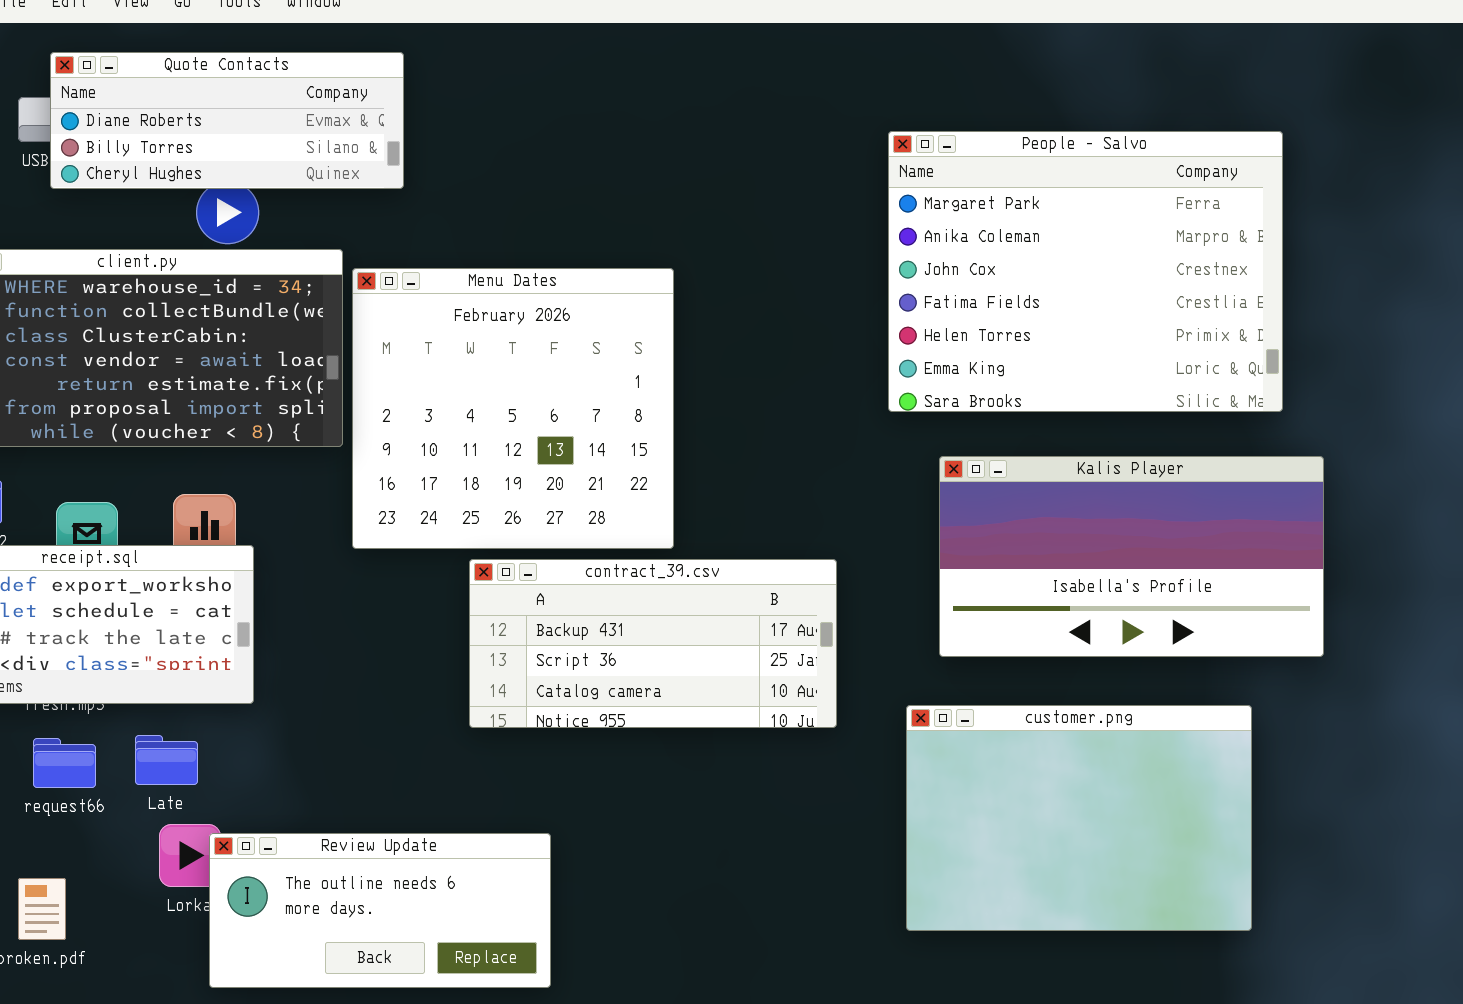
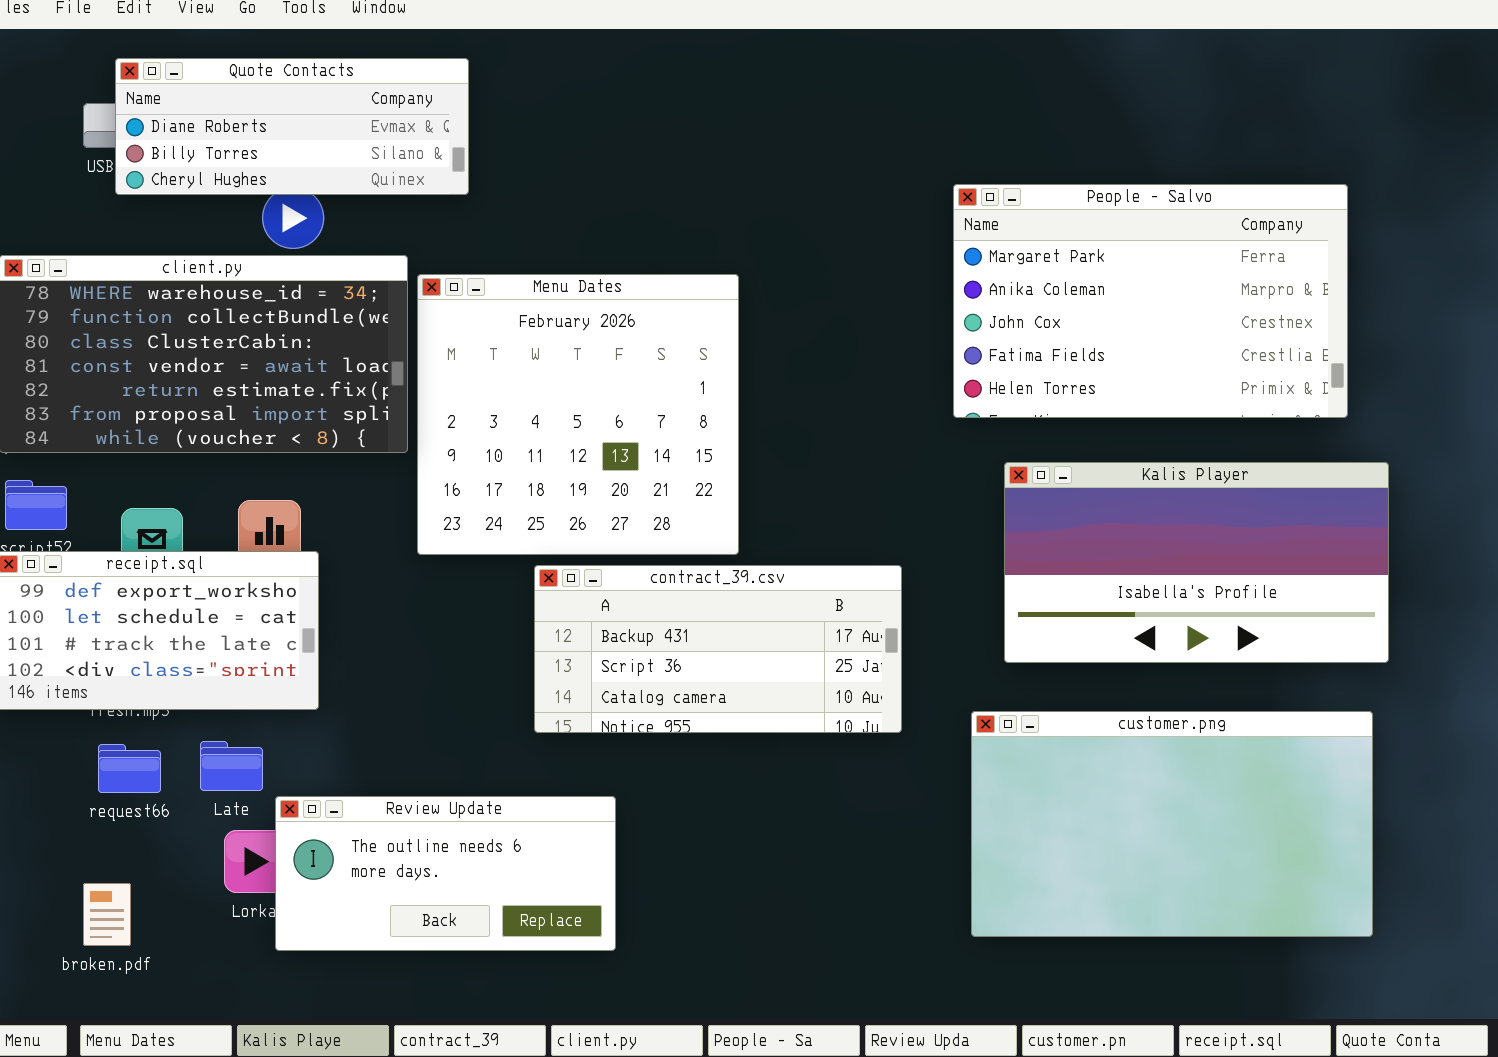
People - Salvo: [888,131,1283,412] -> [953,184,1348,418], resized
customer.png: [906,705,1252,931] -> [971,711,1373,937], resized
Review Update: [209,833,551,988] -> [275,796,616,951], moved

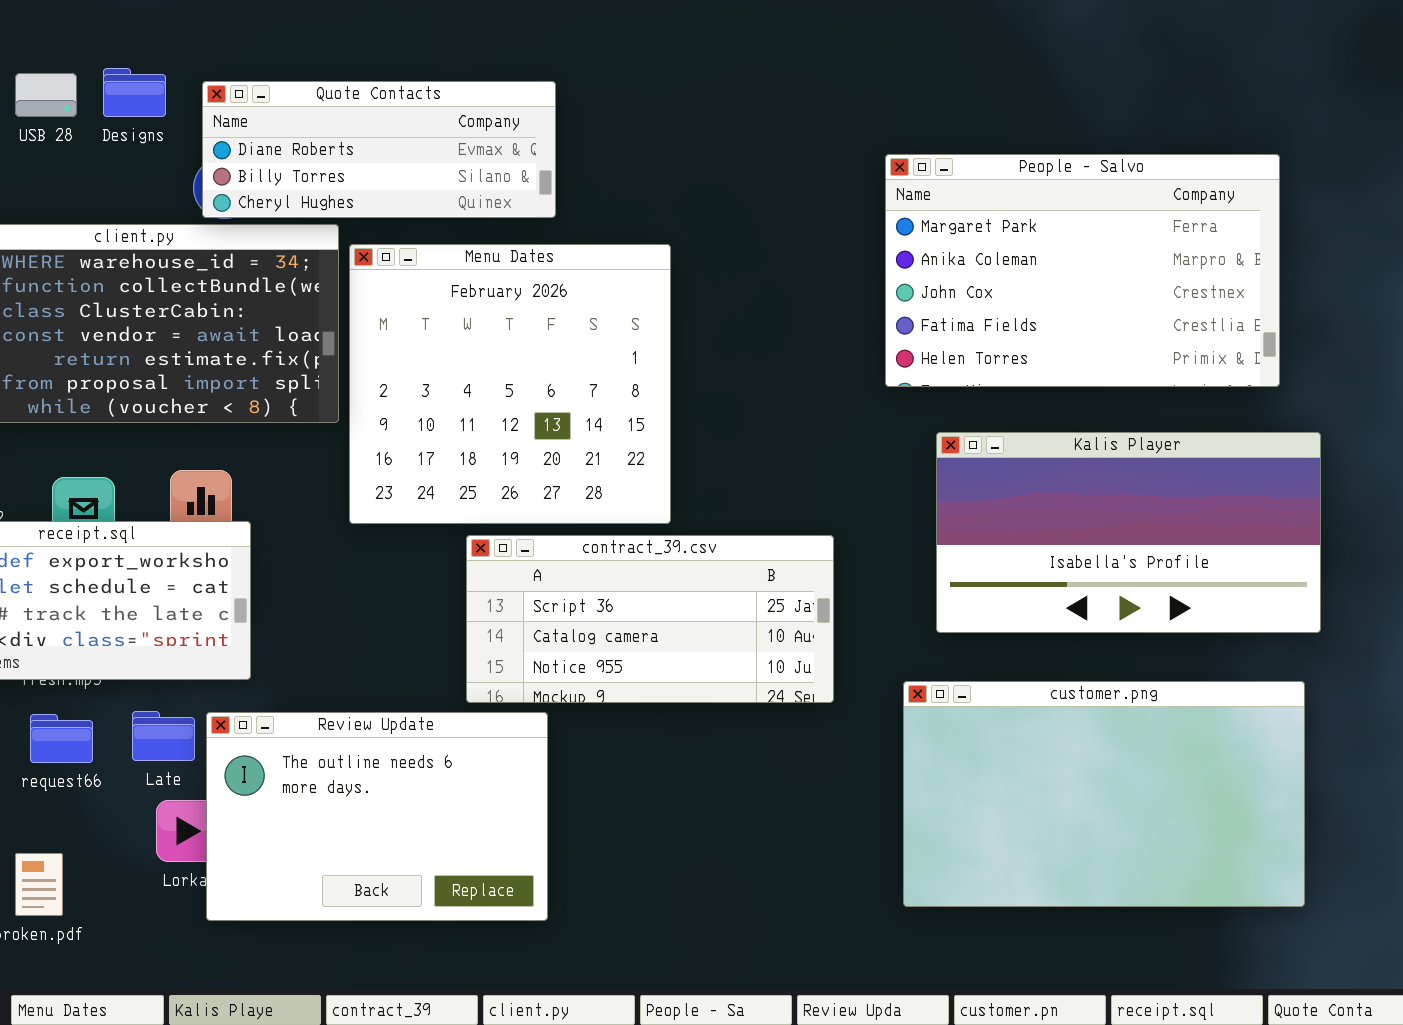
Quote Contacts: [115,58,469,195] -> [202,81,556,218], moved
contract_39.csv: [534,565,902,733] -> [466,535,834,703], scrolled down 1 row
Review Update: [275,796,616,951] -> [206,712,548,921], resized

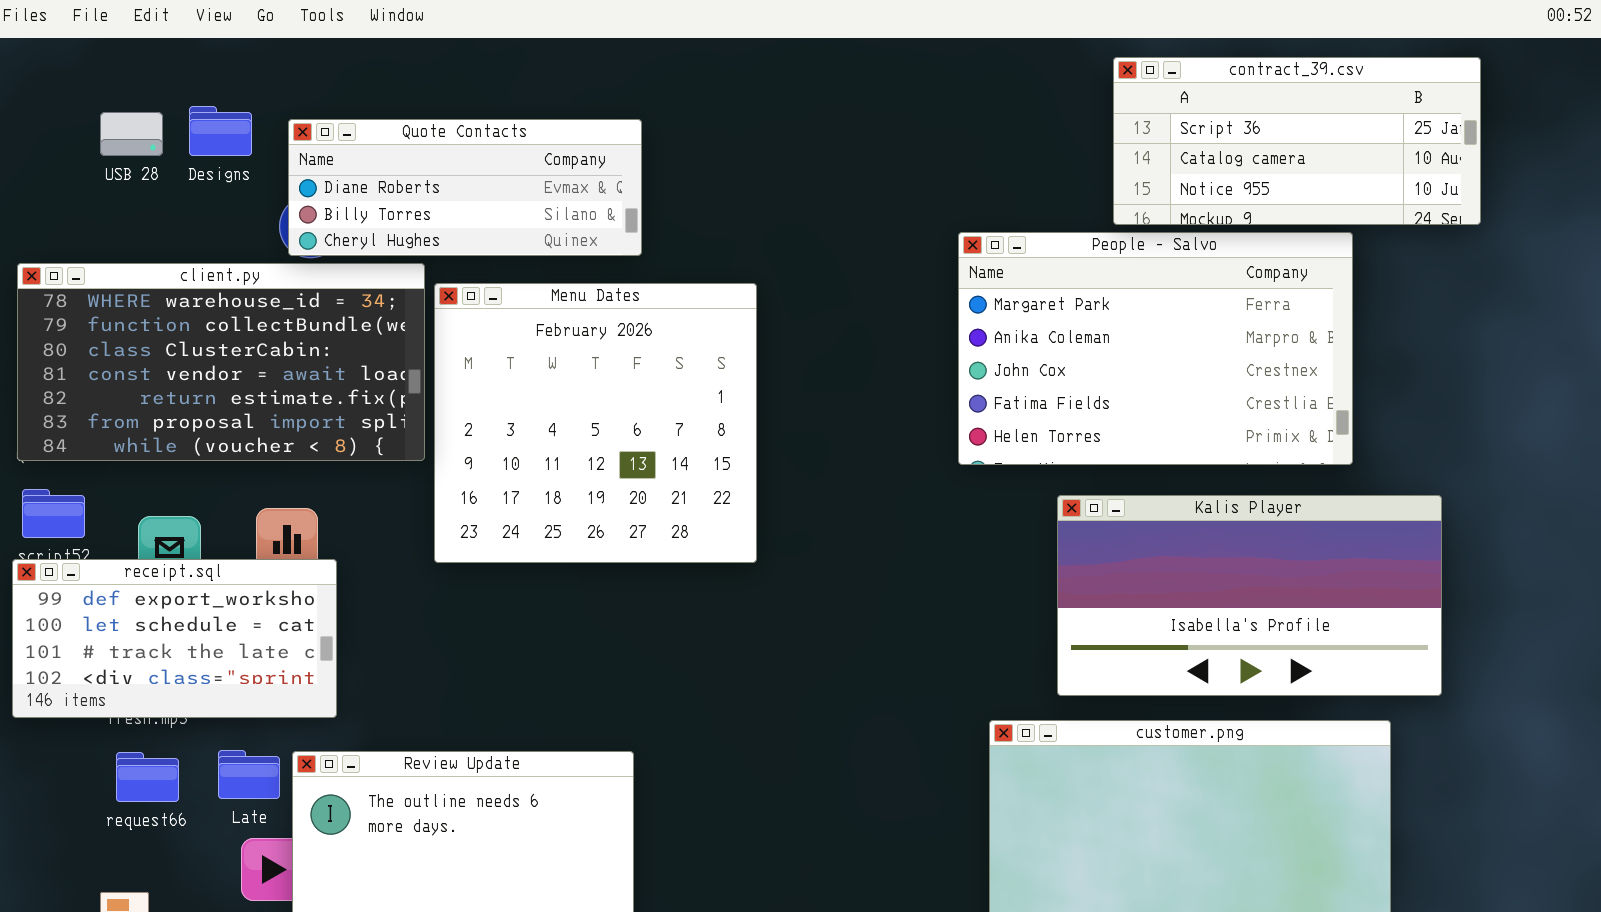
People - Salvo: [885,154,1280,387] -> [958,232,1353,465], moved
Kalis Player: [936,432,1321,633] -> [1057,495,1442,696], moved
contract_39.csv: [466,535,834,703] -> [1113,57,1481,225], moved

